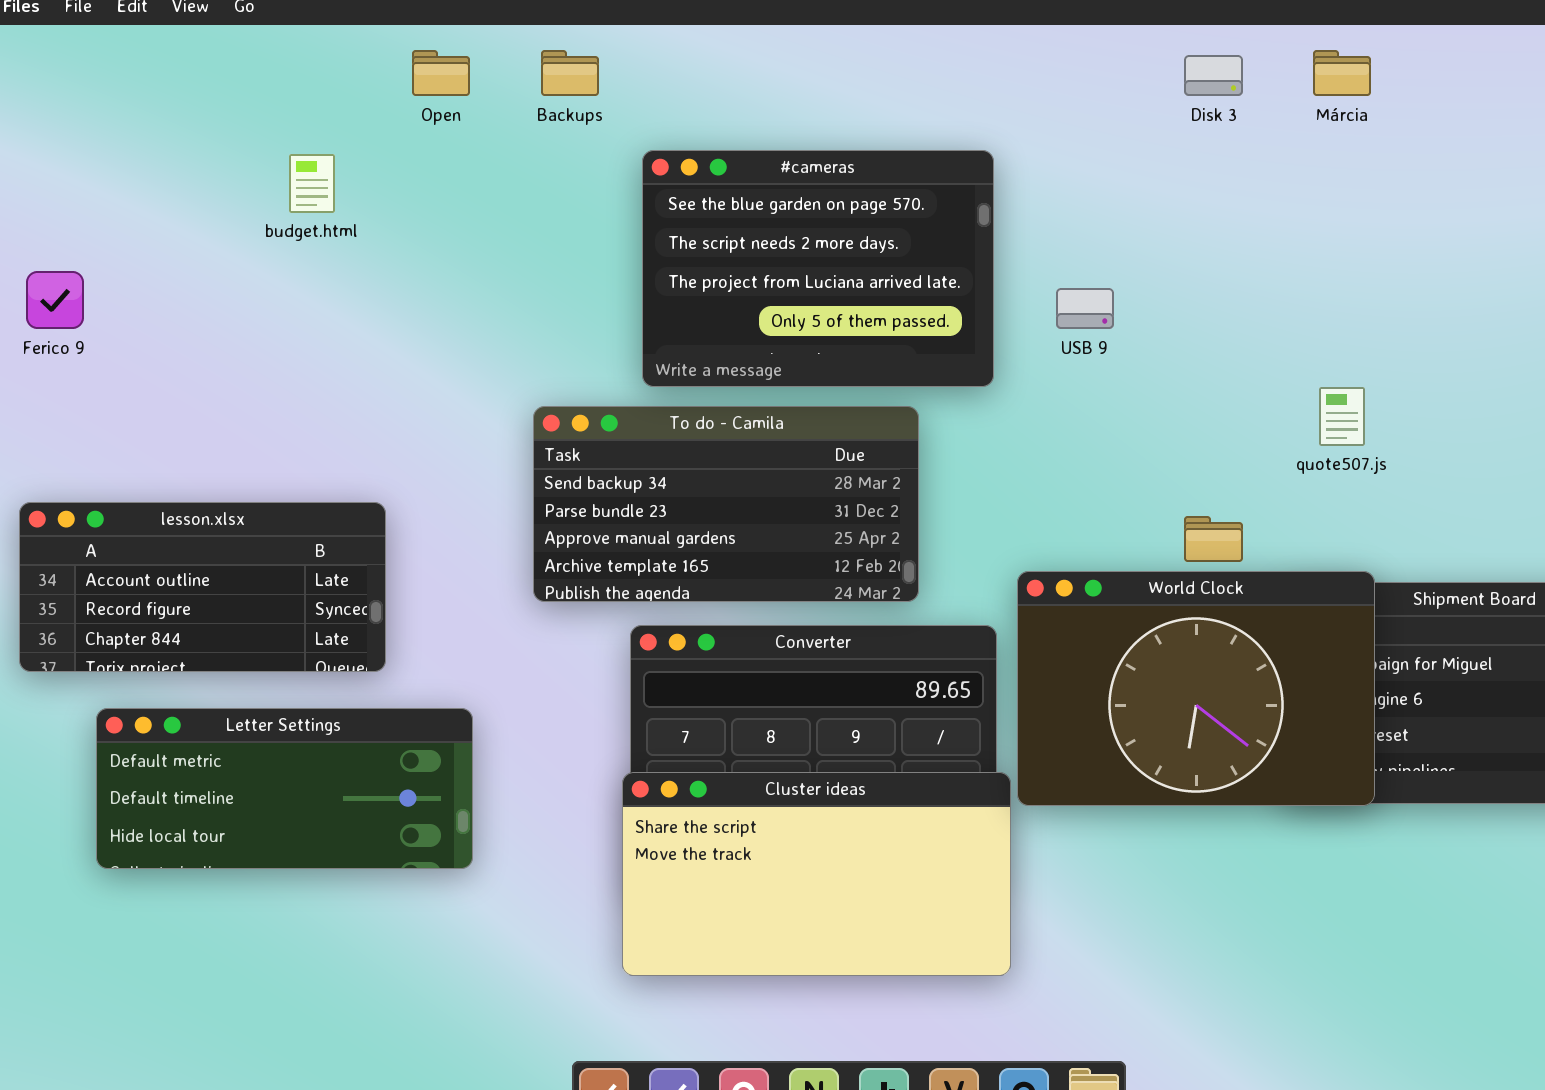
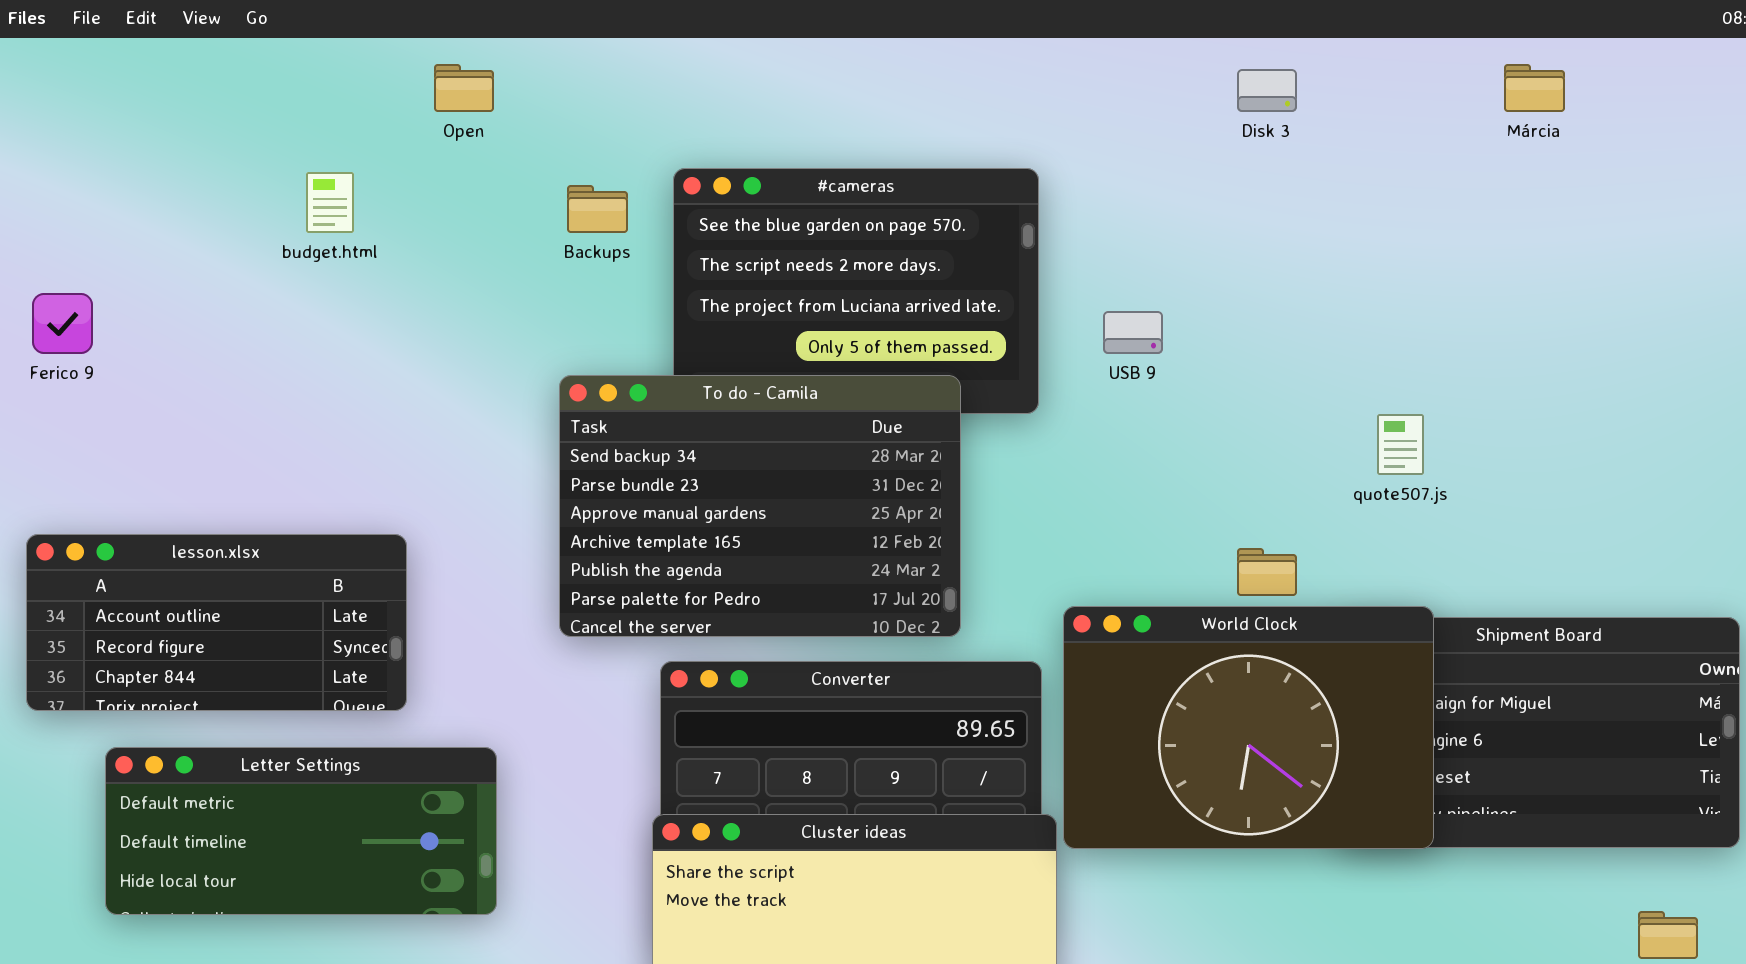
Backups: [541,50,599,96] -> [567,185,628,233], moved
Márcia: [1313,50,1371,96] -> [1504,64,1565,112], moved
To do - Camila: [533,406,919,602] -> [559,375,961,637], resized

